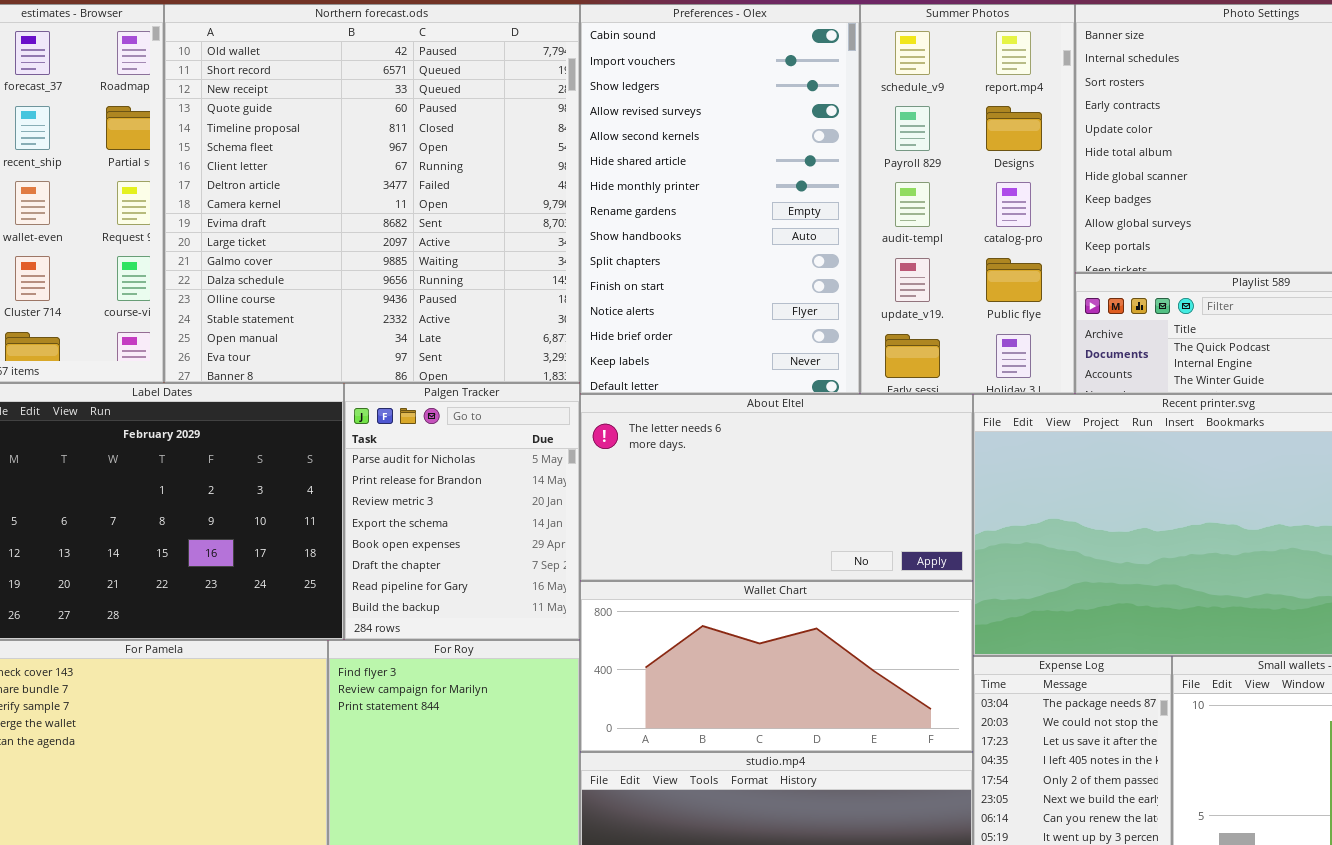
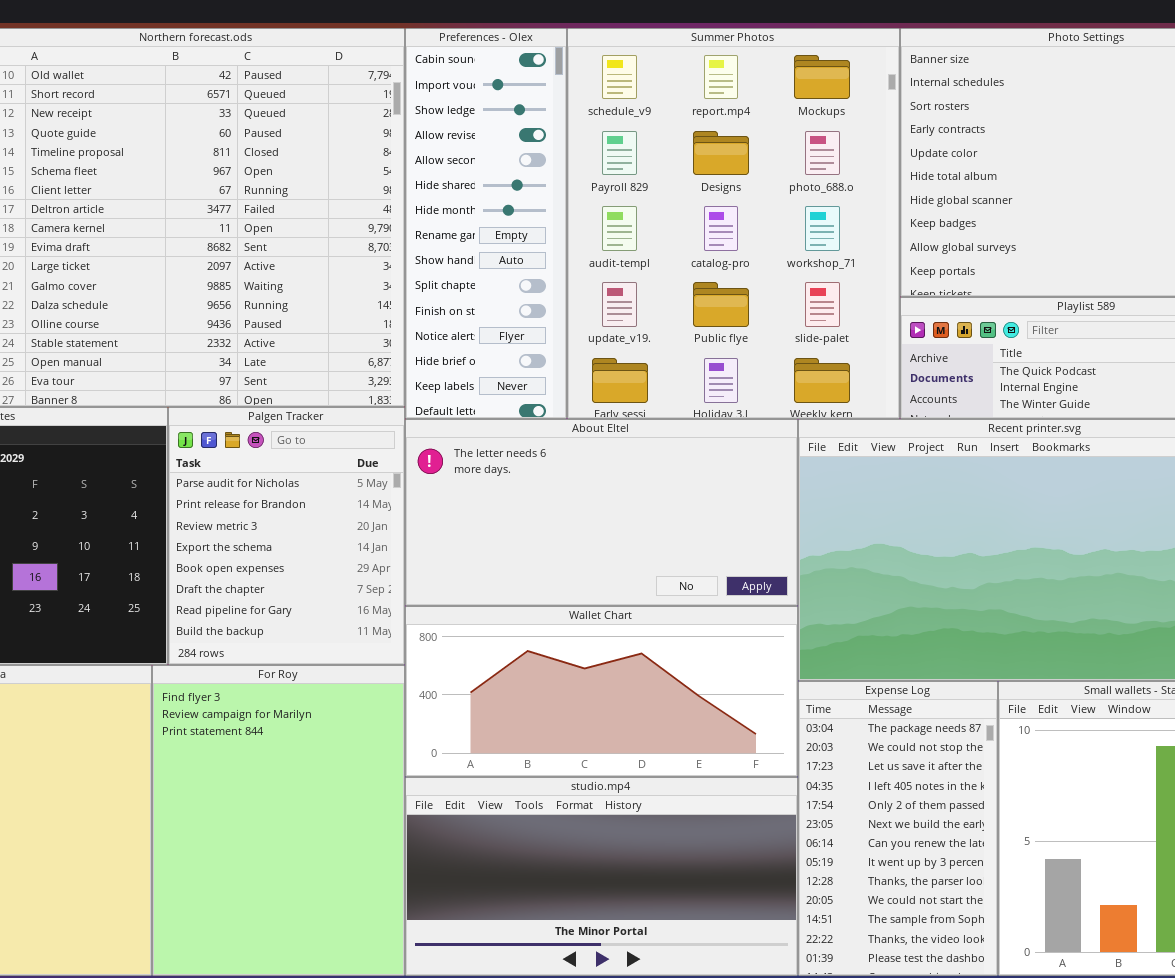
Preferences - Olex: [580,4,860,394] -> [405,28,567,419], resized
Summer Photos: [860,4,1075,394] -> [567,28,900,419], resized

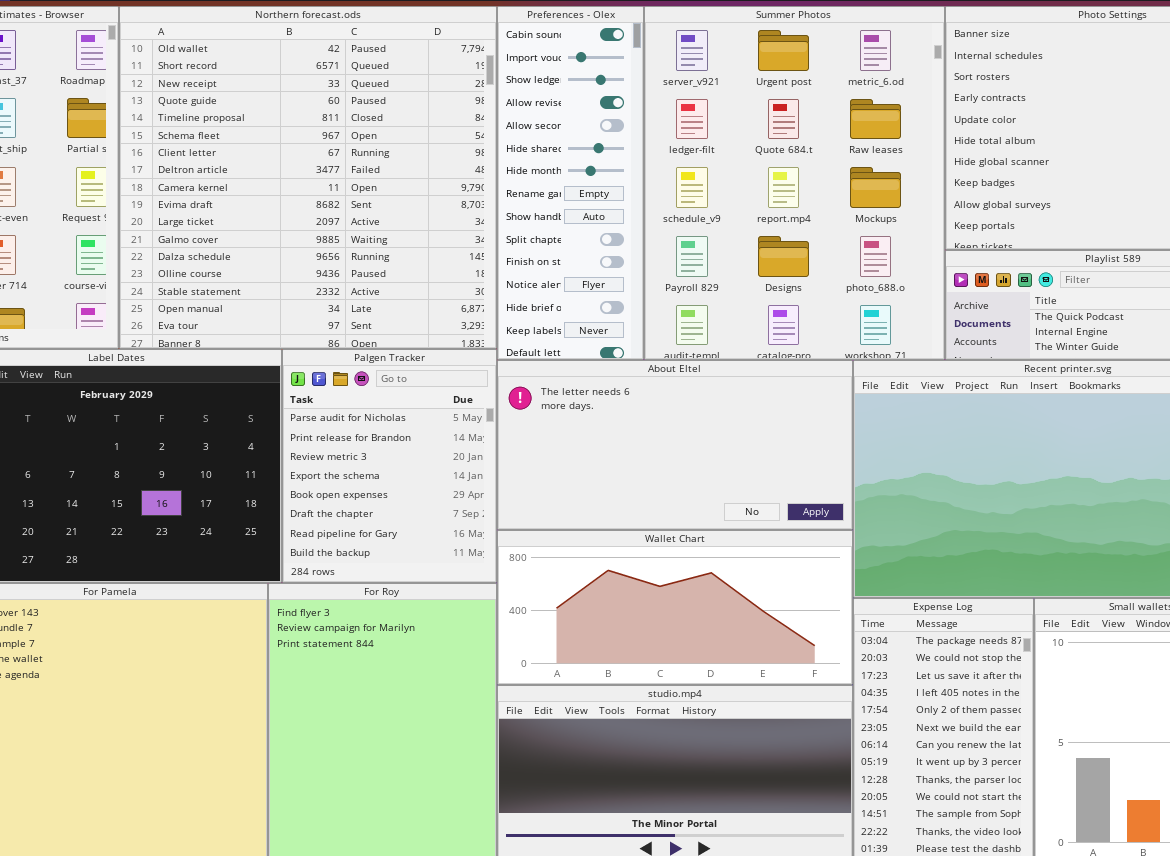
Summer Photos: [567,28,900,419] -> [644,6,945,360], scrolled up 2 rows

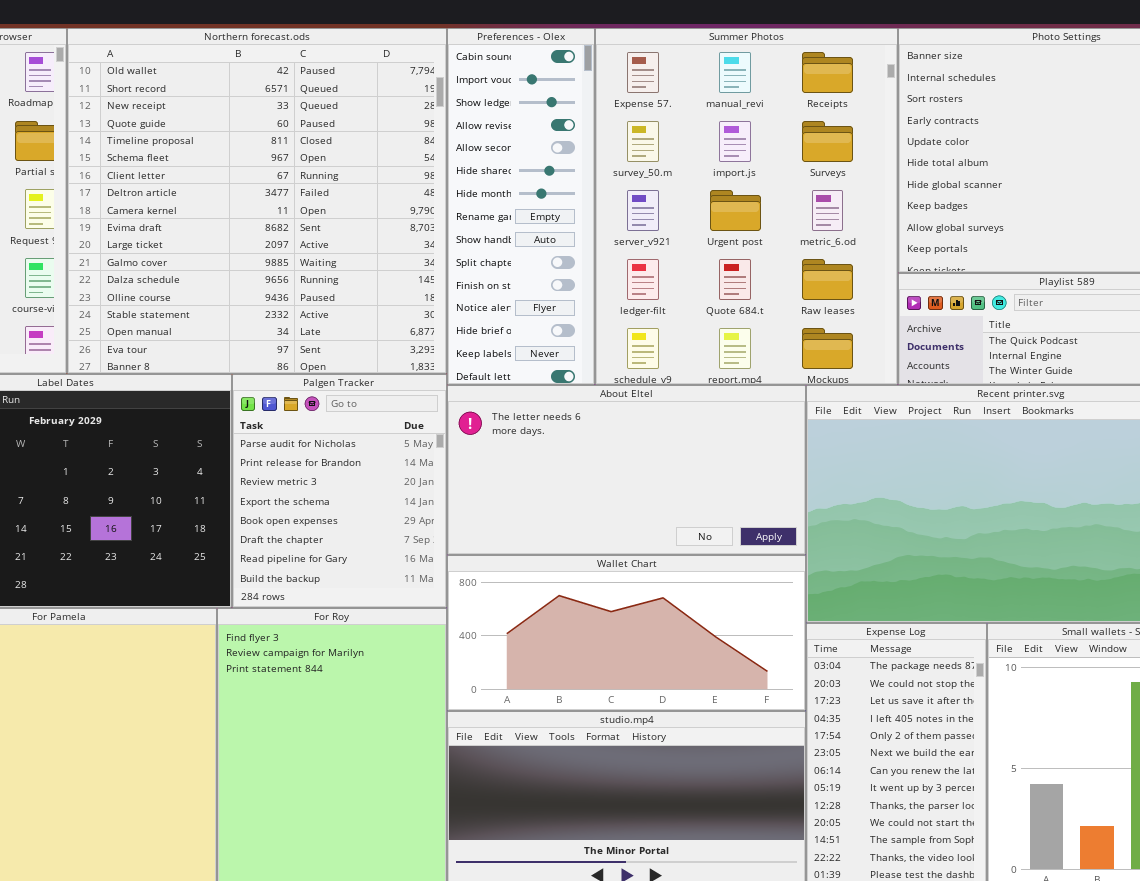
Summer Photos: [644,6,945,360] -> [595,28,898,385], scrolled up 2 rows

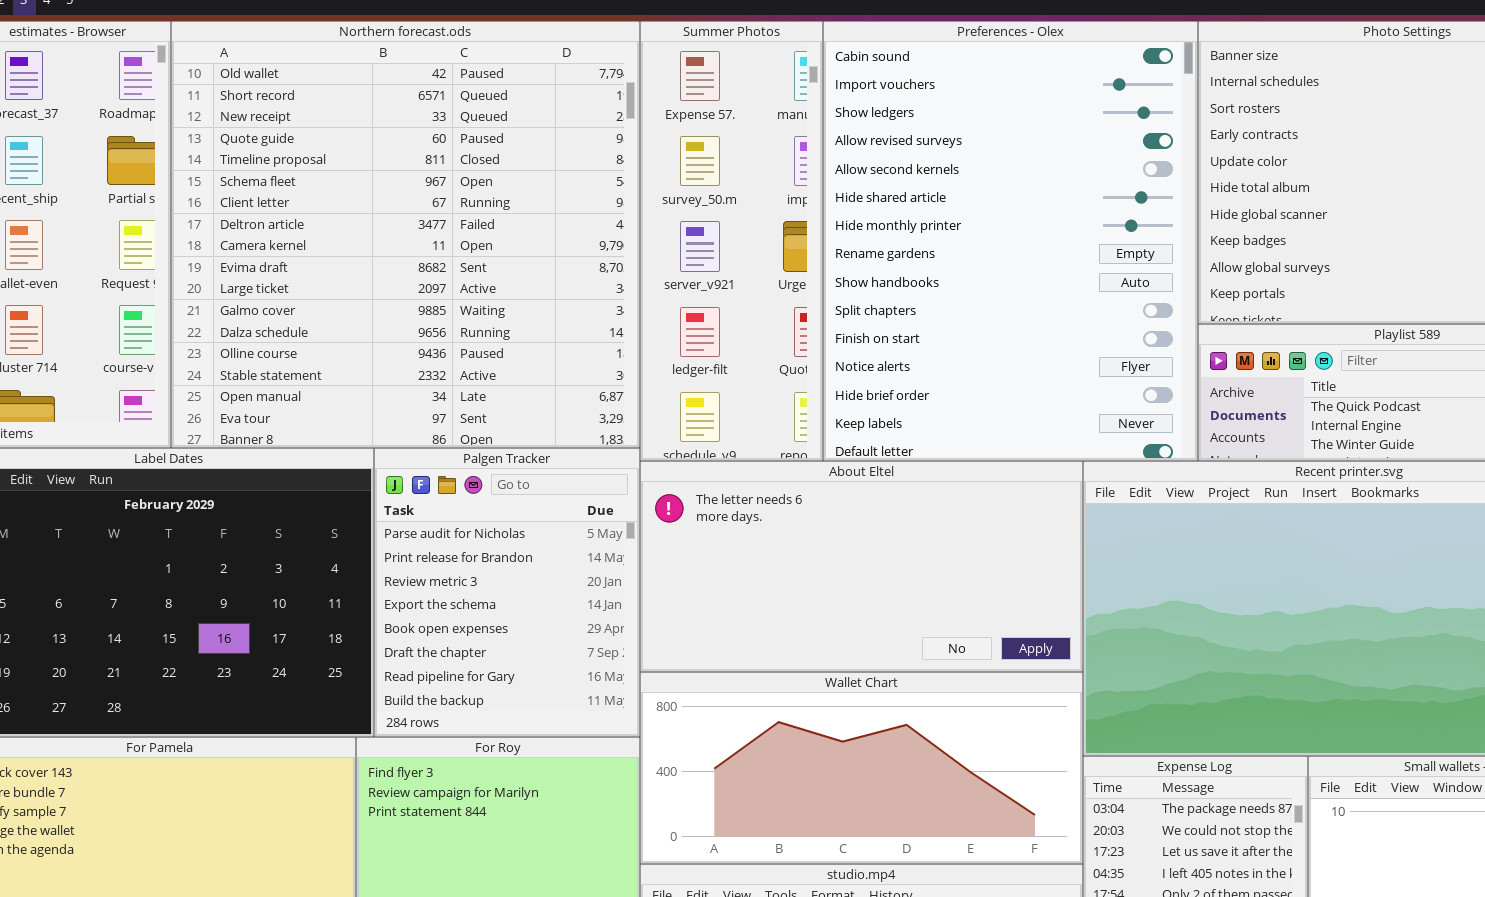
Preferences - Olex: [447,28,595,385] -> [823,21,1198,461], moved, resized
Summer Photos: [595,28,898,385] -> [640,21,823,461], moved, resized

